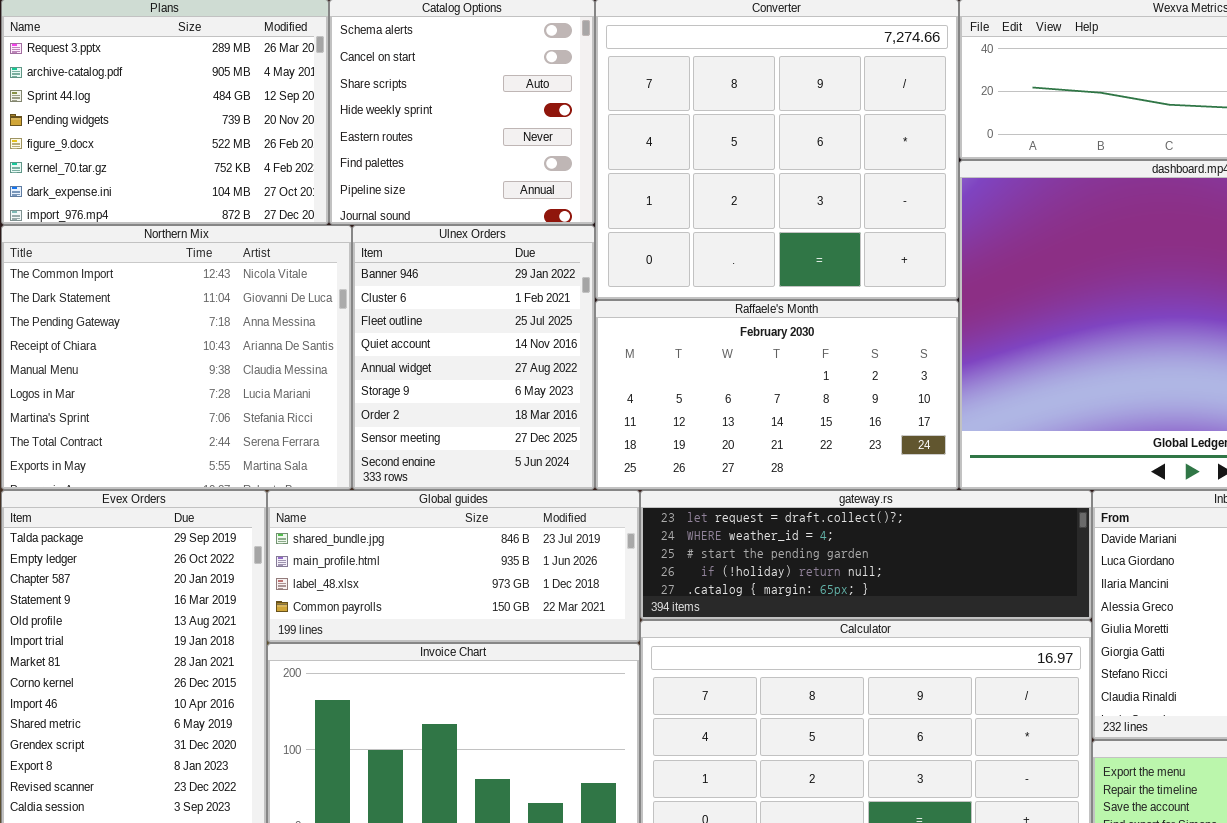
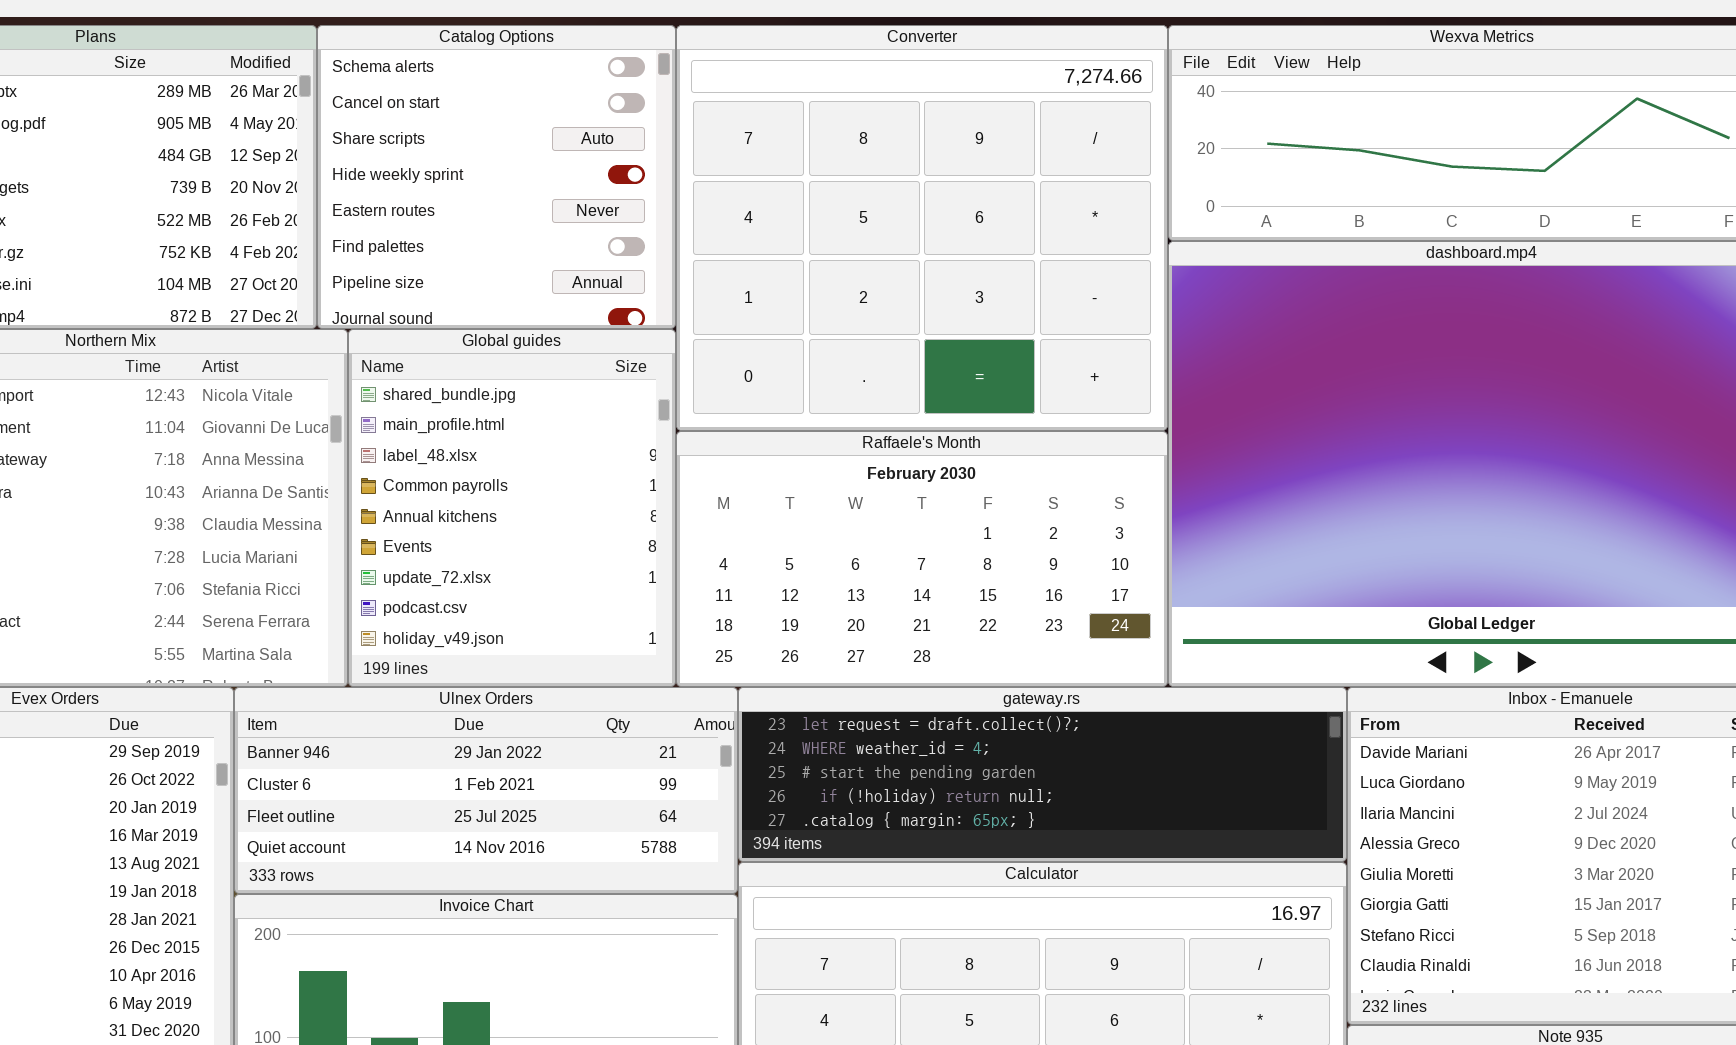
Ulnex Orders: [352,225,595,490] -> [234,687,738,894], moved, resized
Global guides: [267,490,640,643] -> [348,329,676,687], moved, resized

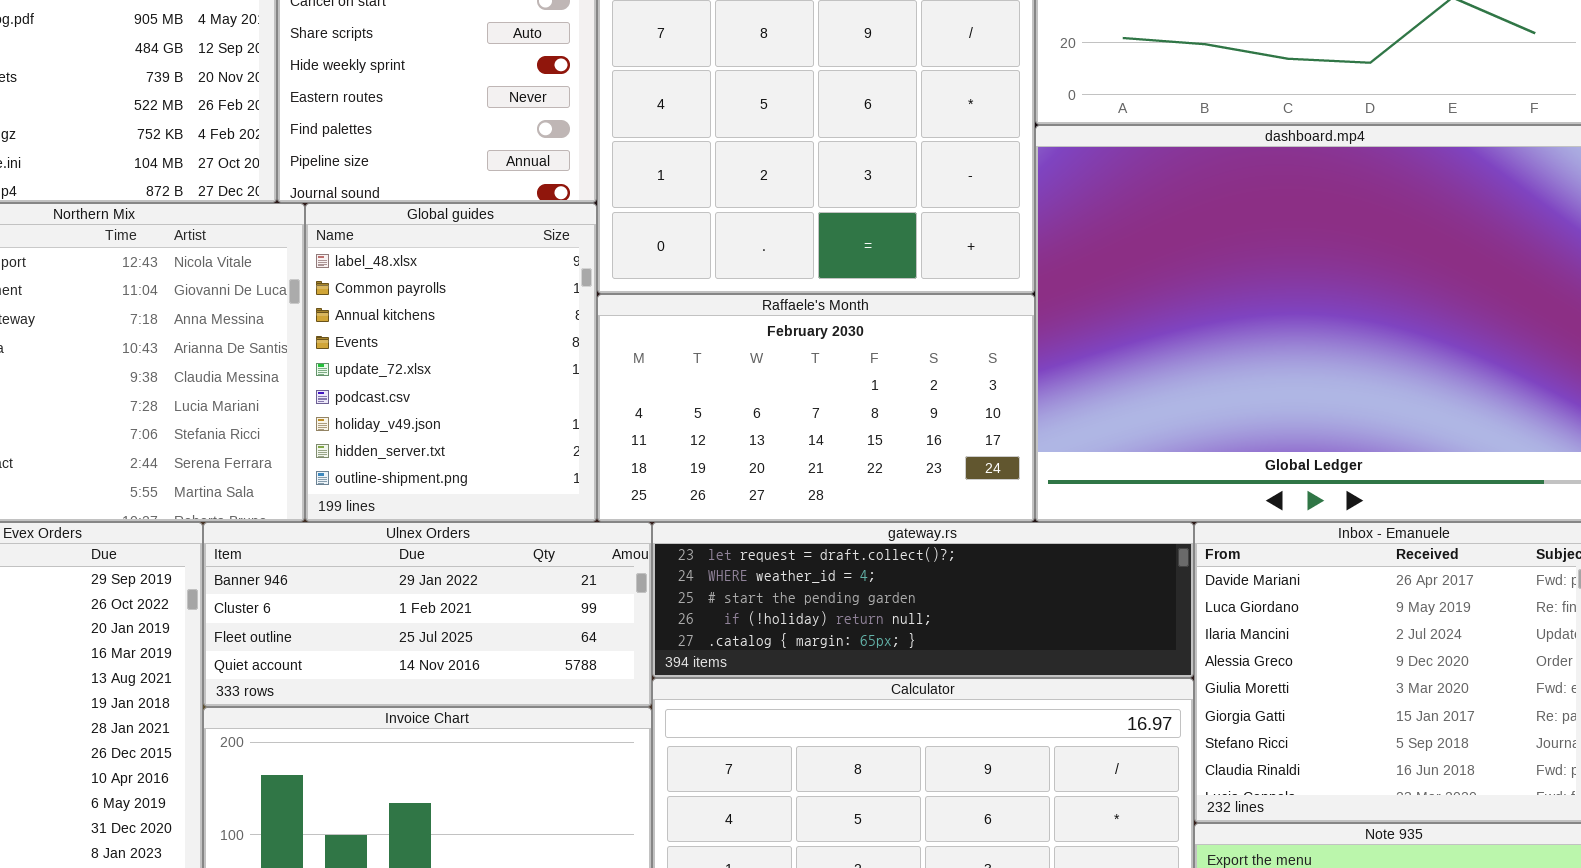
Global guides: [348,329,676,687] -> [305,203,597,522], scrolled down 2 rows

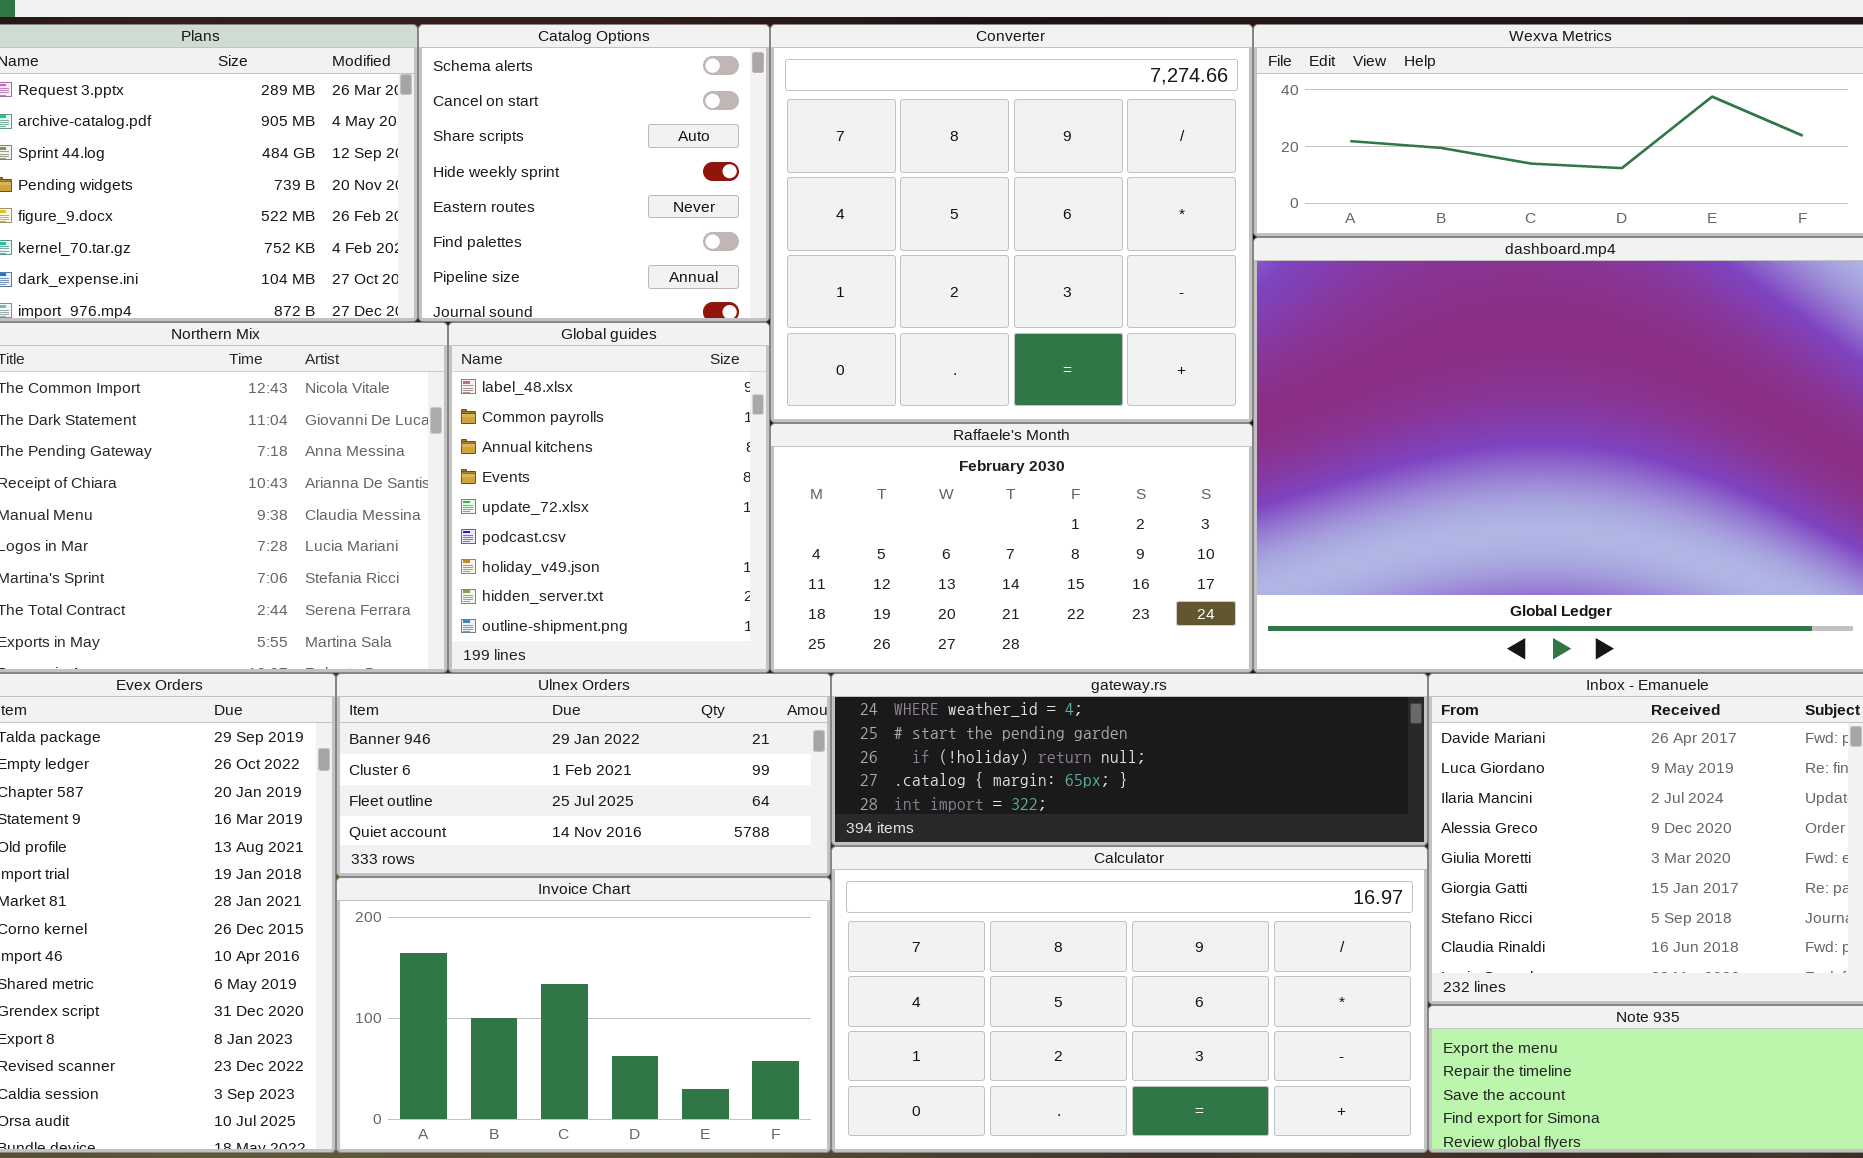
gateway.rs: [652,522,1194,678] -> [831,673,1428,846], scrolled down 1 row

